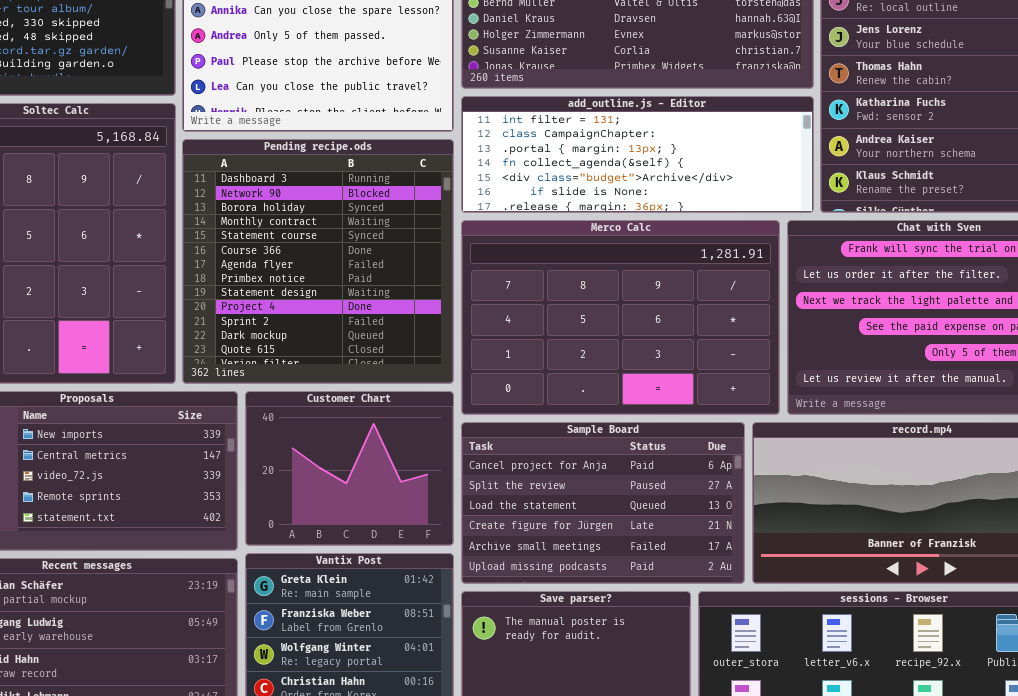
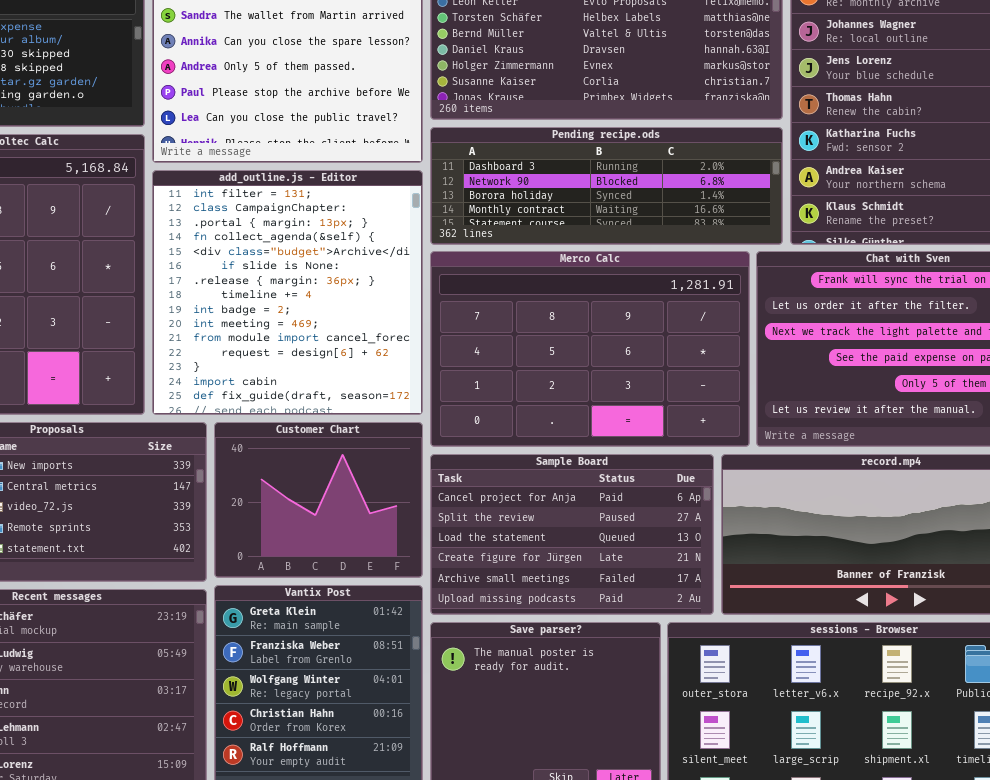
add_outline.js - Editor: [461,96,814,213] -> [152,170,423,415], moved, resized
Pending recipe.ods: [182,139,454,384] -> [430,127,783,245], moved, resized

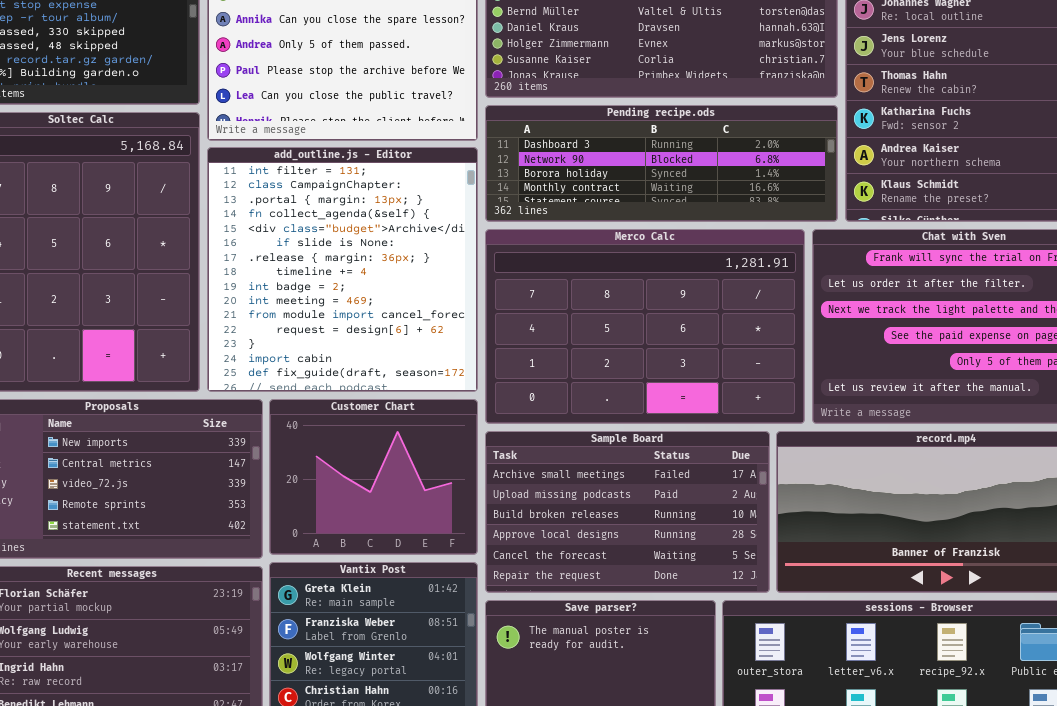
Sample Board: [430,454,714,615] -> [485,431,770,593], scrolled down 4 rows

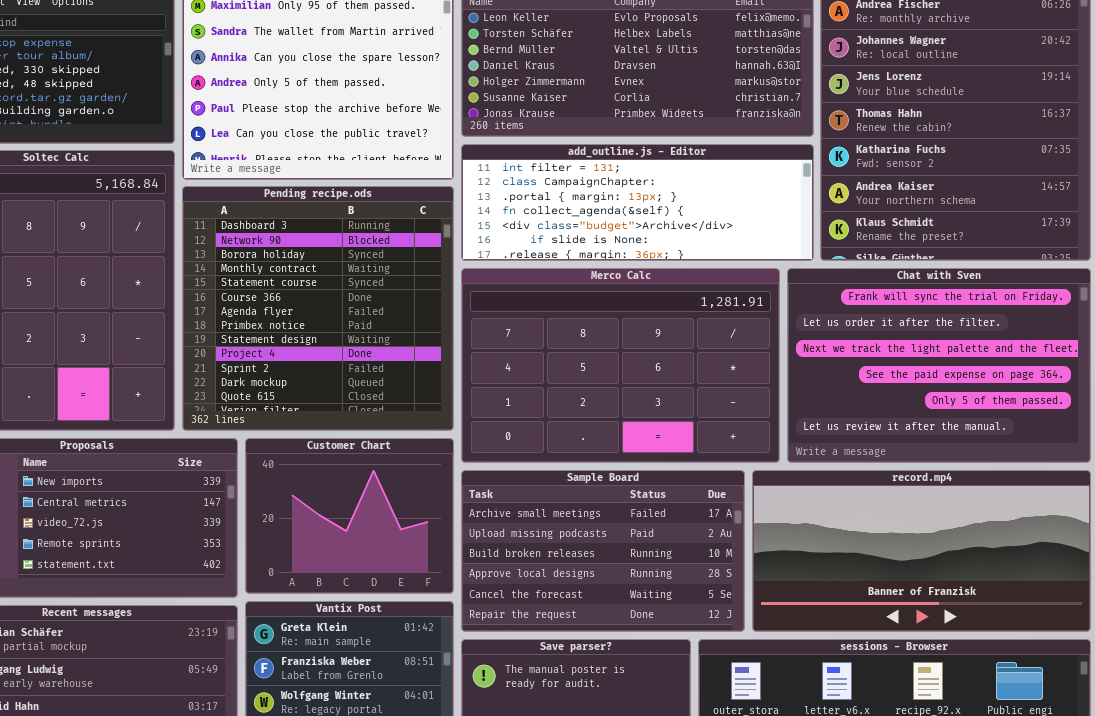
Pending recipe.ods: [485,105,838,222] -> [182,186,454,431], moved, resized
add_outline.js - Editor: [207,147,478,392] -> [461,144,814,261], moved, resized

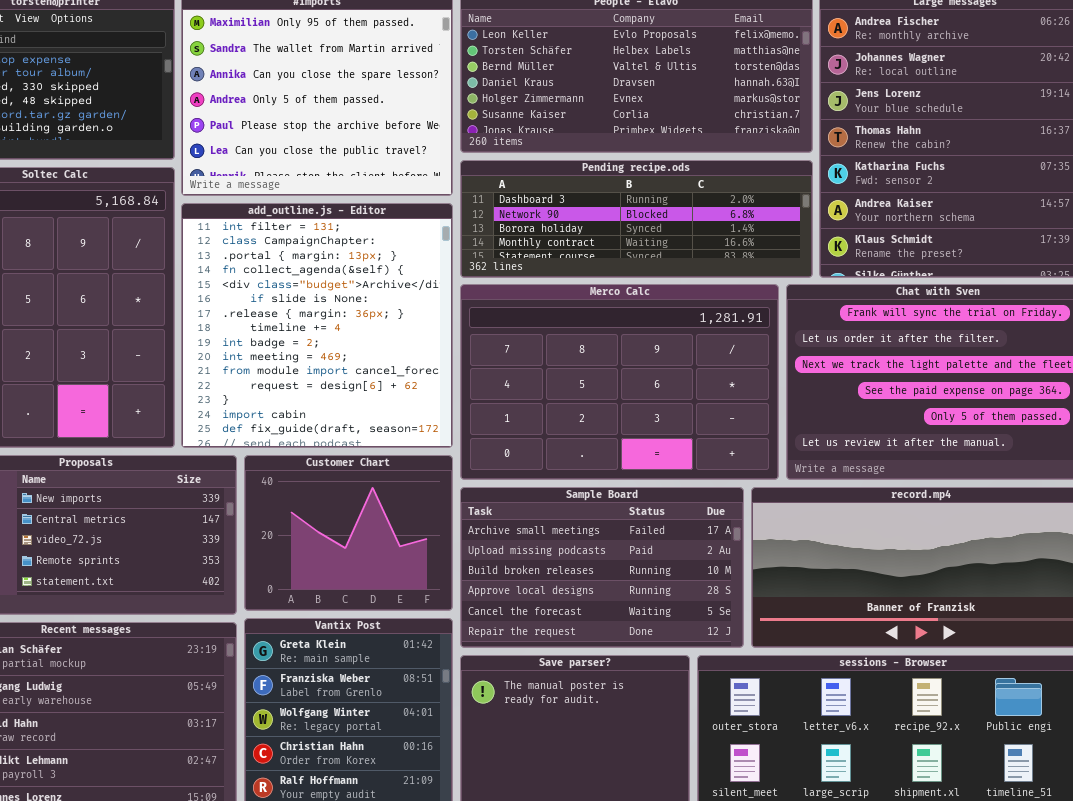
add_outline.js - Editor: [461,144,814,261] -> [181,203,453,448], moved, resized
Pending recipe.ods: [182,186,454,431] -> [460,160,813,278], moved, resized

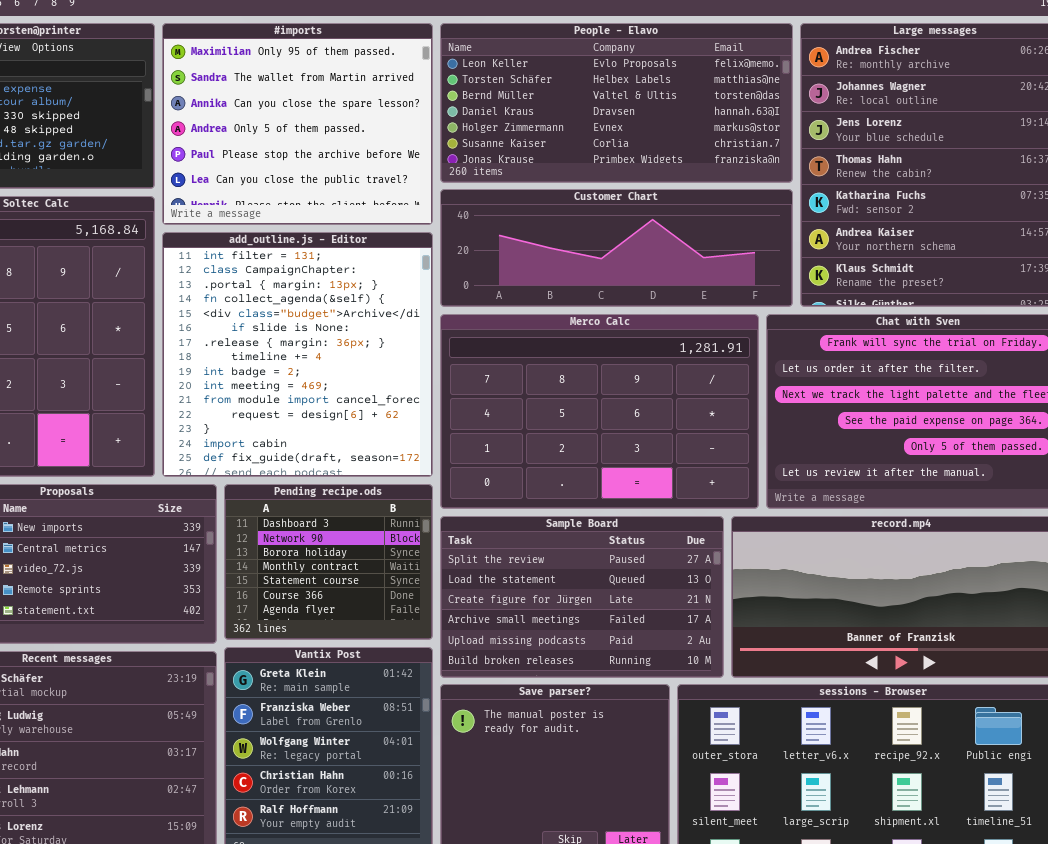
Pending recipe.ods: [460,160,813,278] -> [224,484,433,640], moved, resized
Customer Chart: [244,455,453,611] -> [440,189,793,307], moved, resized
Sample Board: [460,487,744,648] -> [440,516,724,678], scrolled up 3 rows

